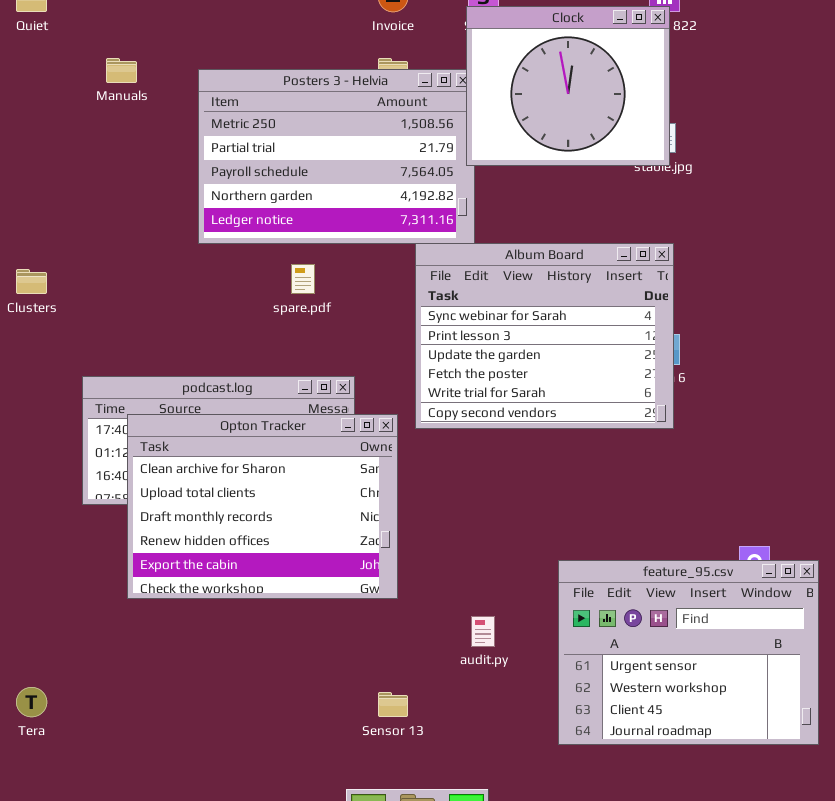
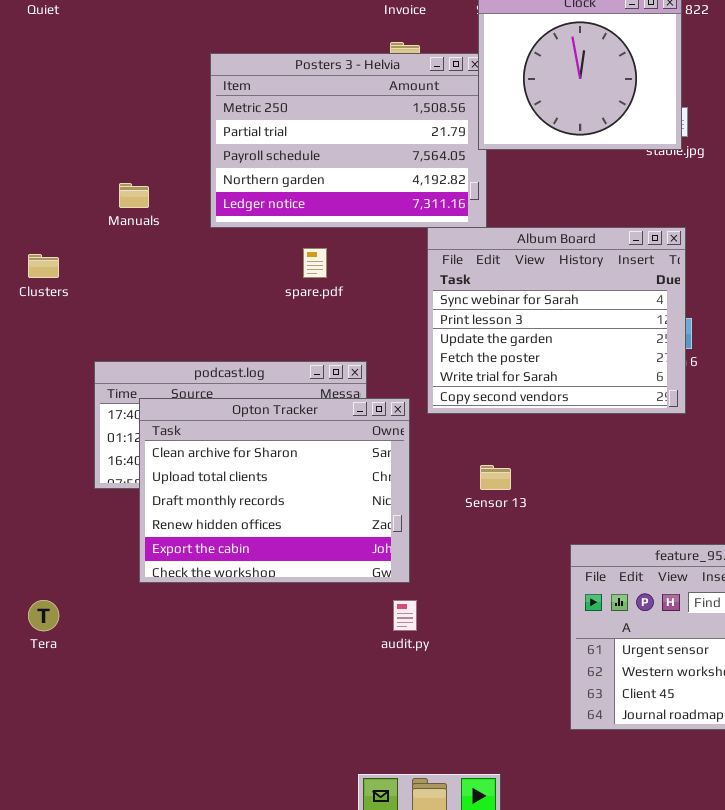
Manuals: [106,58,137,83] -> [119,183,149,208], moved
audit.py: [471,616,495,647] -> [393,600,417,631], moved
Tera: [16,687,47,717] -> [28,600,59,631], moved
Sensor 13: [378,692,408,717] -> [480,465,511,490], moved

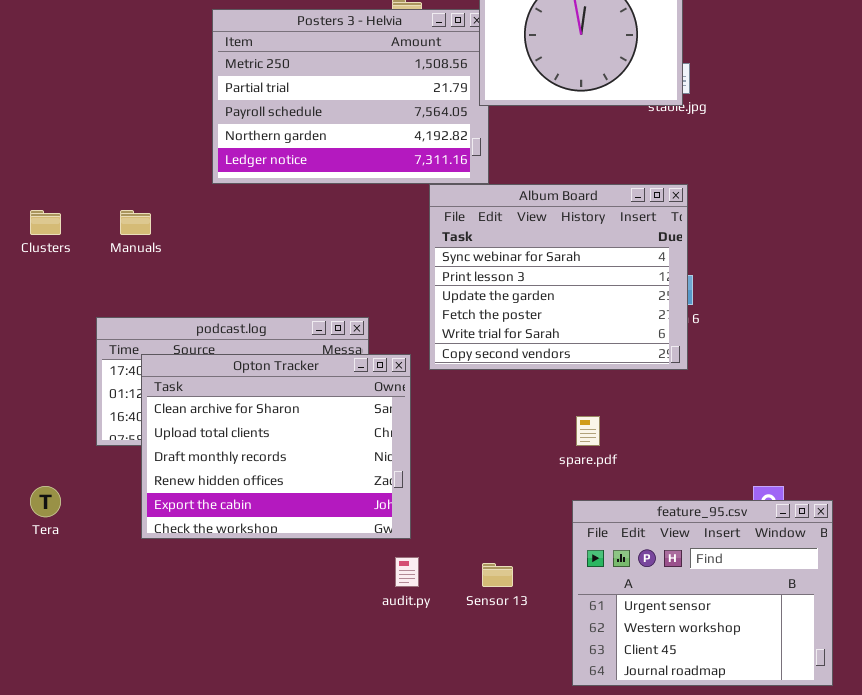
Manuals: [119,183,149,208] -> [120,210,151,235], moved
spare.pdf: [303,248,327,278] -> [576,416,600,446], moved
Sensor 13: [480,465,511,490] -> [482,563,513,587], moved
Tera: [28,600,59,631] -> [30,486,61,517], moved

